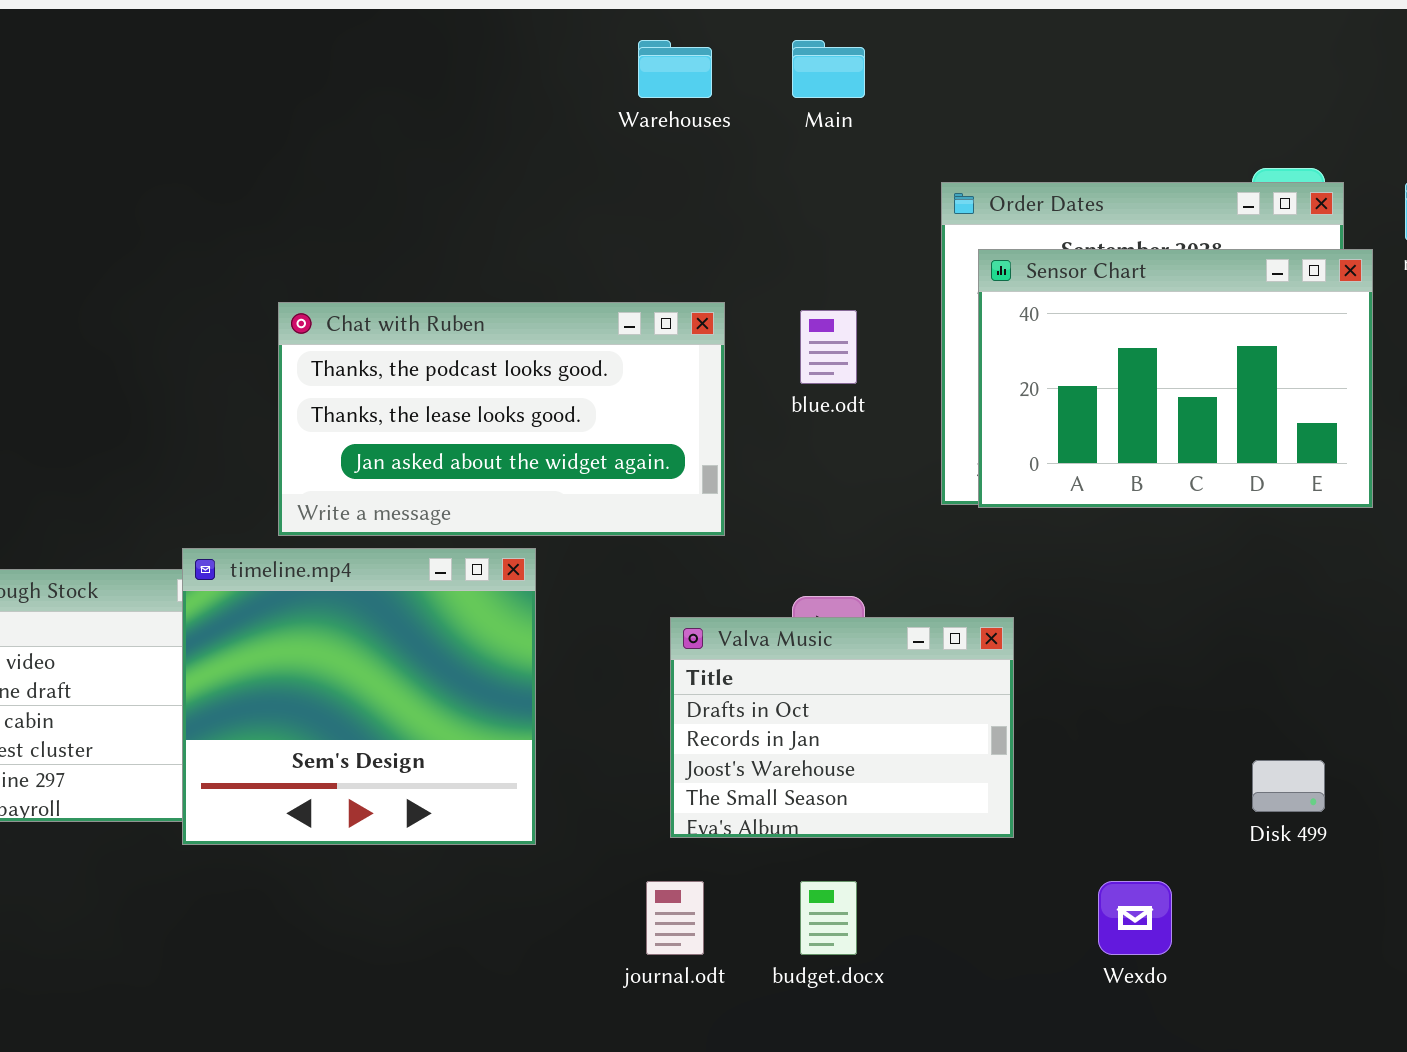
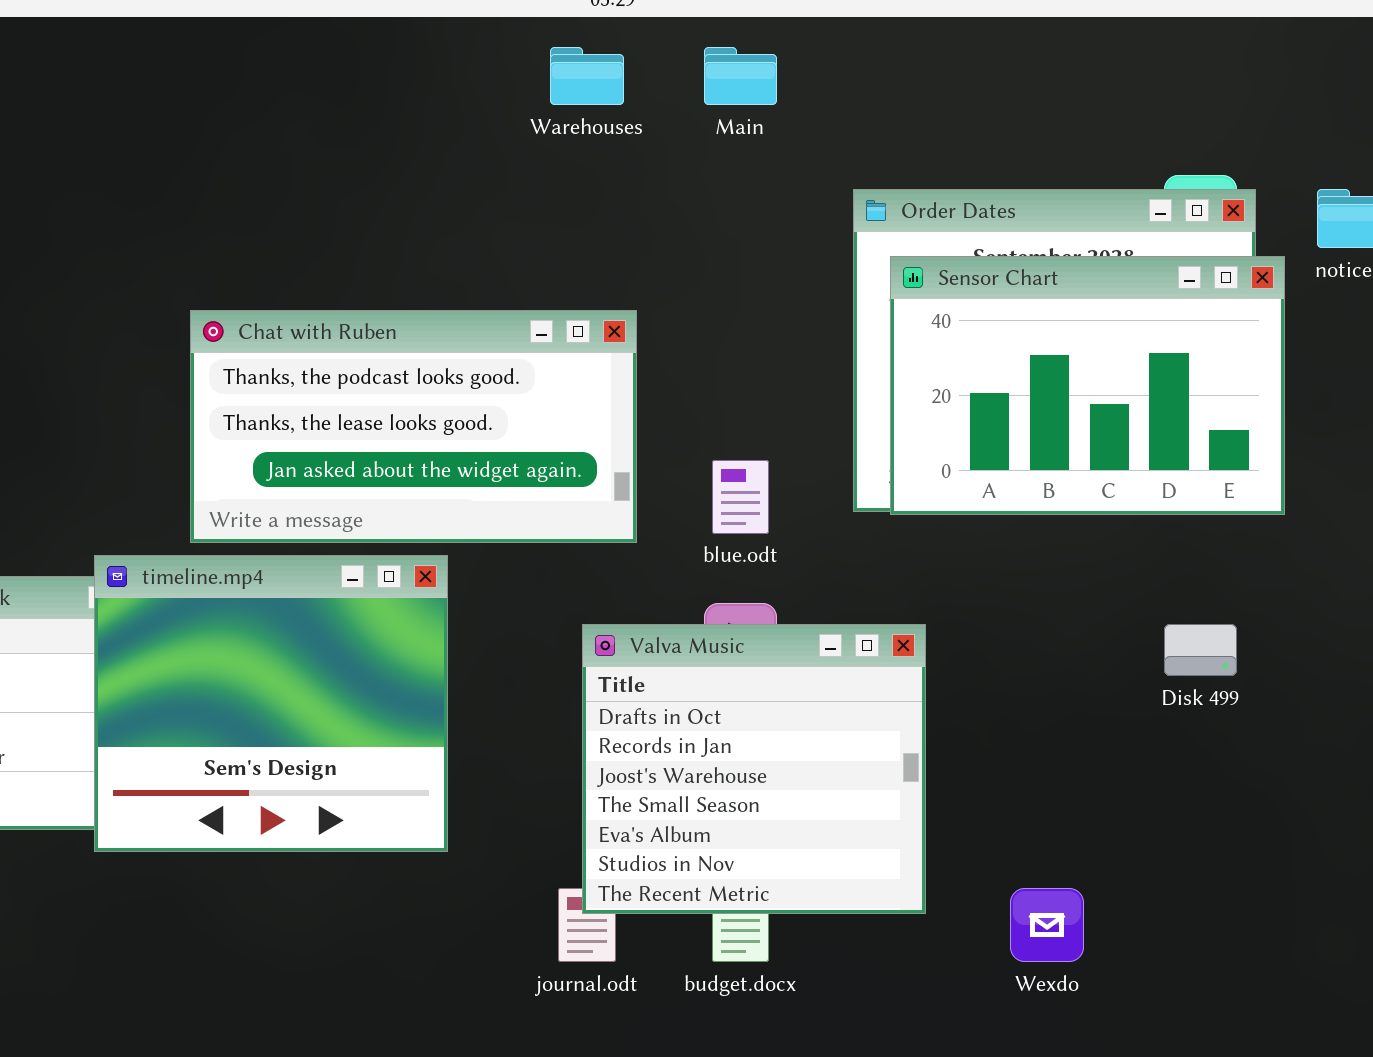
blue.odt: [800,310,857,384] -> [712,460,769,534], moved
Valva Music: [670,617,1014,838] -> [582,624,926,914], resized
Disk 499: [1252,760,1325,812] -> [1164,624,1237,676], moved

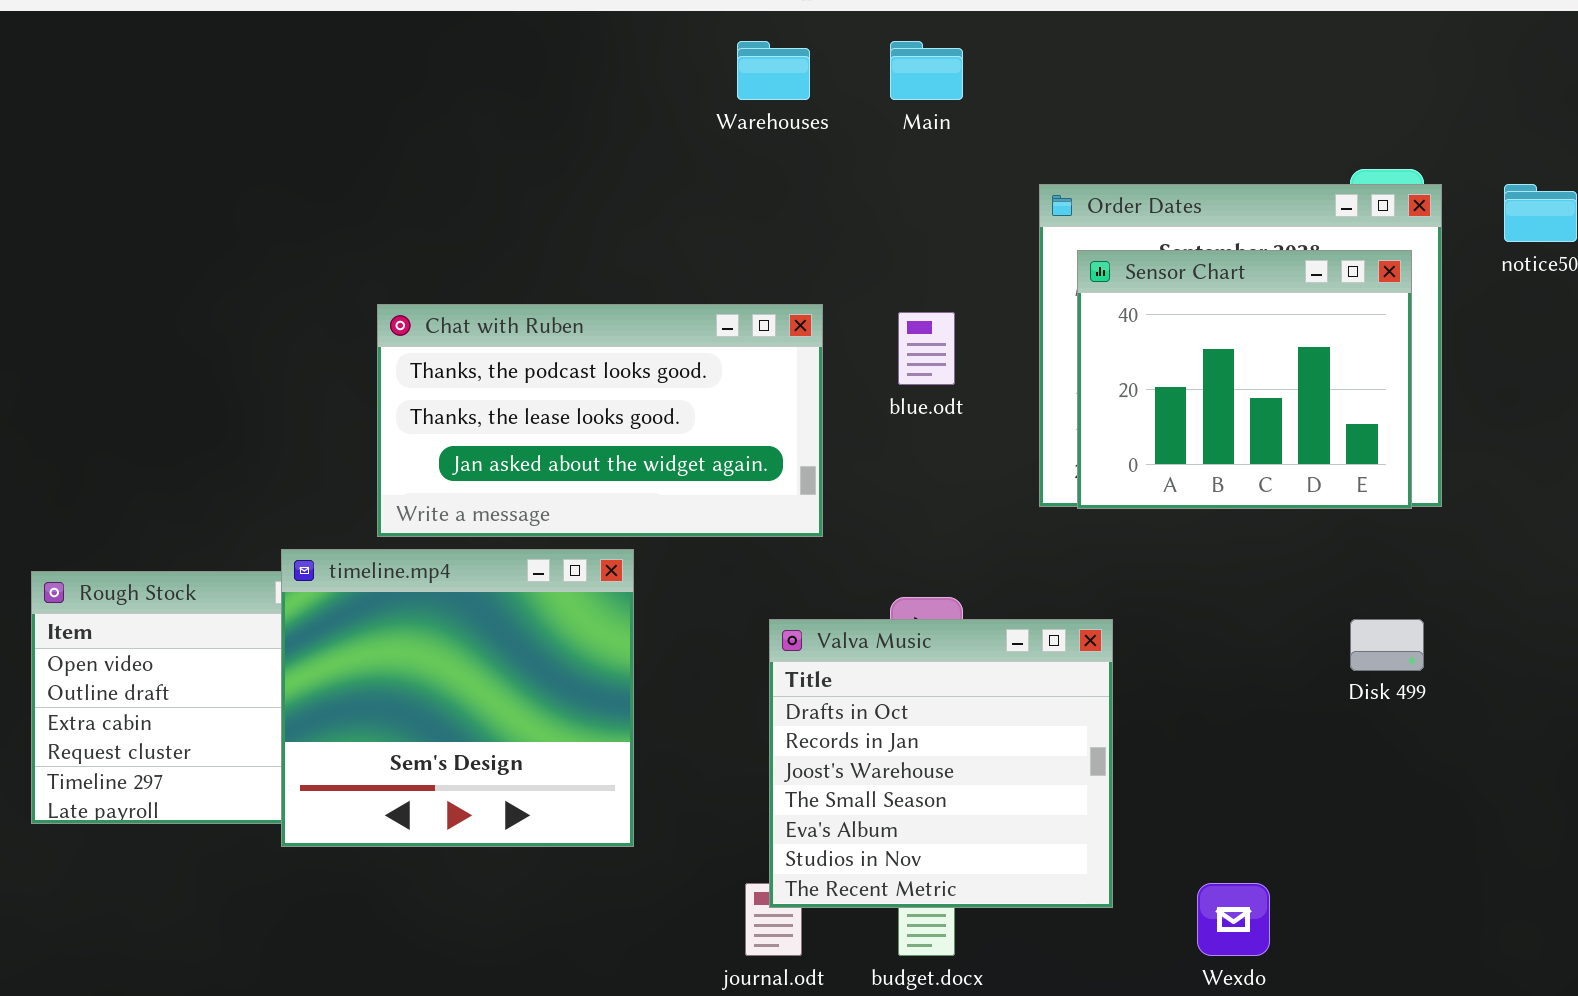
Sensor Chart: [890,256,1285,515] -> [1077,250,1412,509], resized
blue.odt: [712,460,769,534] -> [898,312,955,385], moved

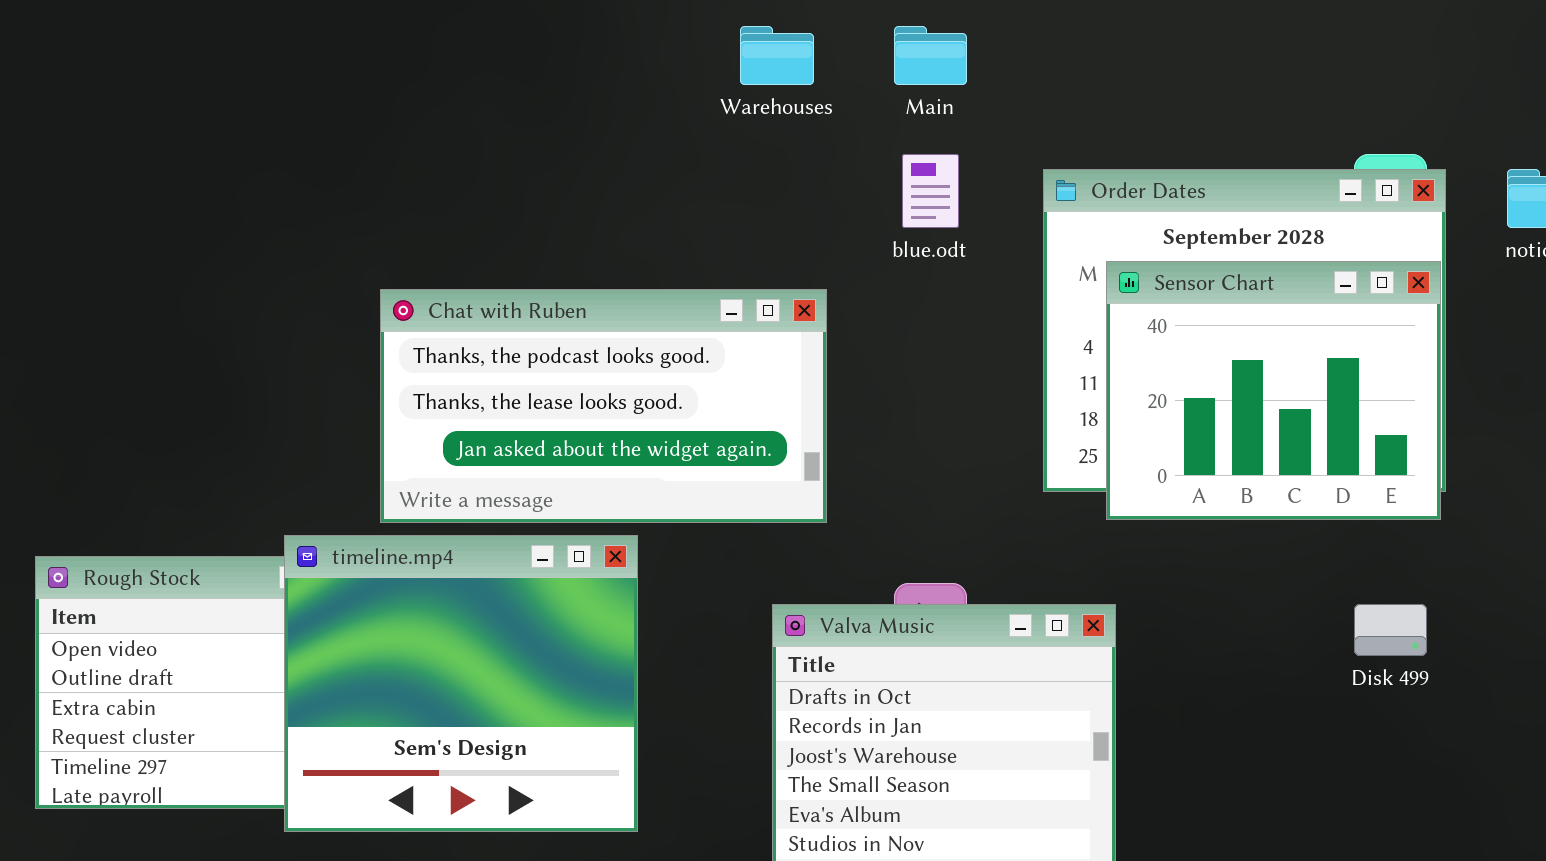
Sensor Chart: [1077,250,1412,509] -> [1106,261,1441,520], moved
blue.odt: [898,312,955,385] -> [902,154,959,228], moved

